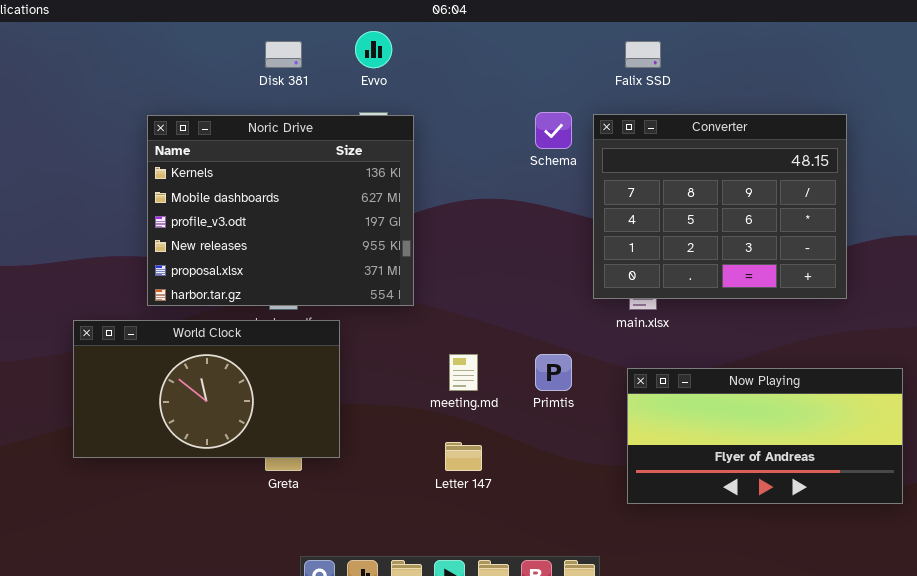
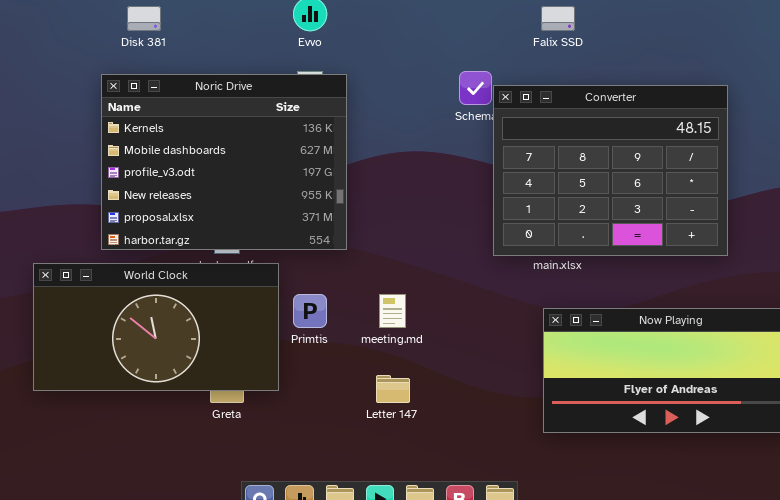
Disk 381: [265,41,302,68] -> [127,6,161,31], moved
Converter: [593,114,847,299] -> [493,85,728,256], moved
Primtis: [535,354,572,391] -> [293,294,327,328], moved

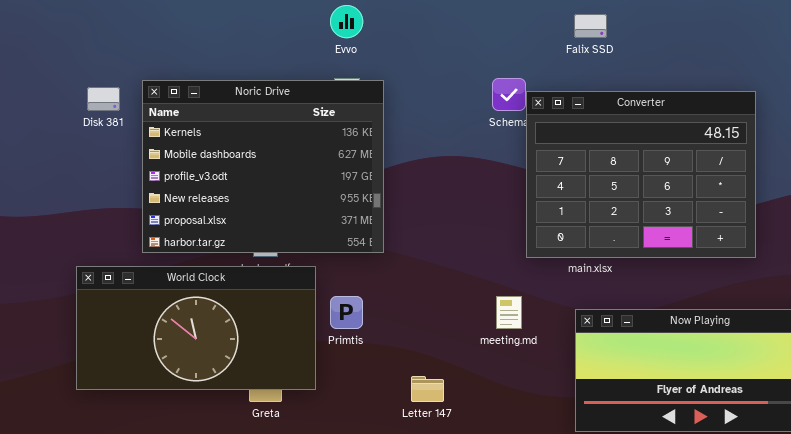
Disk 381: [127,6,161,31] -> [87,87,120,111], moved
meeting.md: [379,294,406,328] -> [496,296,522,329], moved

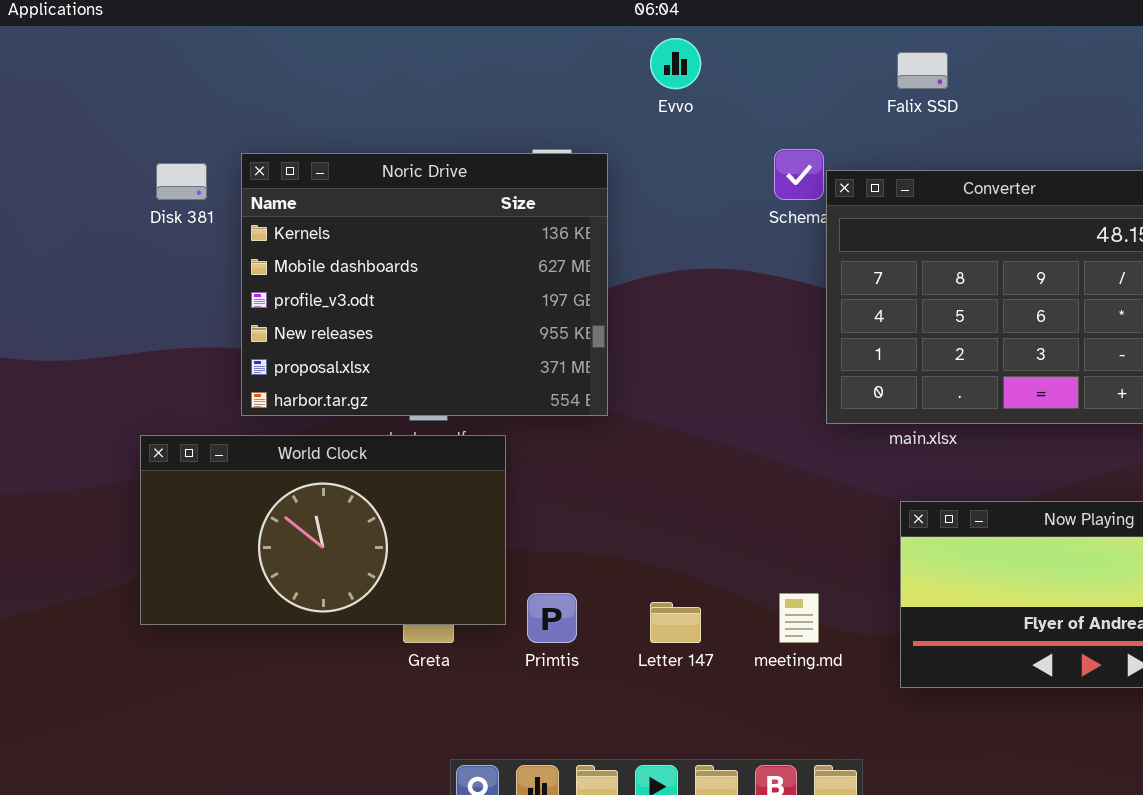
Evvo: [330,5,363,38] -> [650,38,701,89], moved
Primtis: [330,296,363,329] -> [527,593,577,643], moved
meeting.md: [496,296,522,329] -> [779,593,819,643], moved

